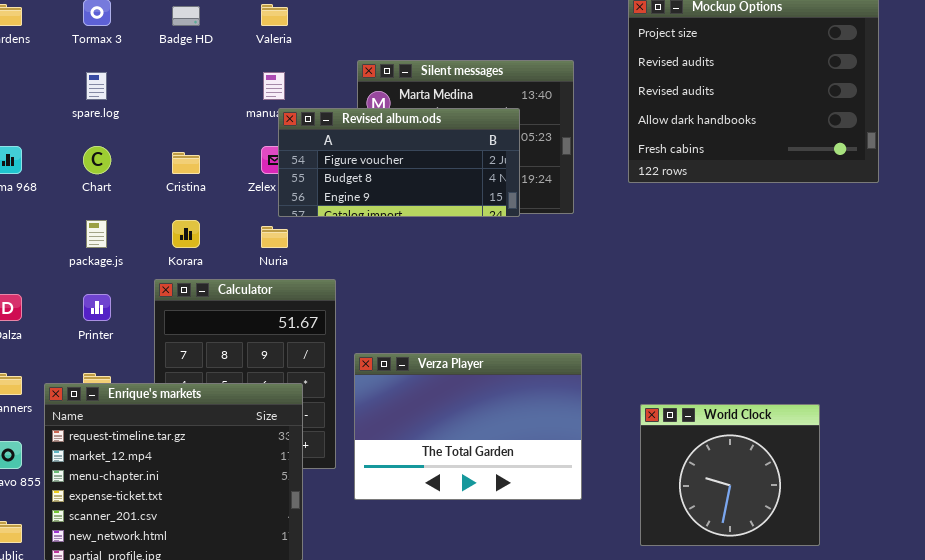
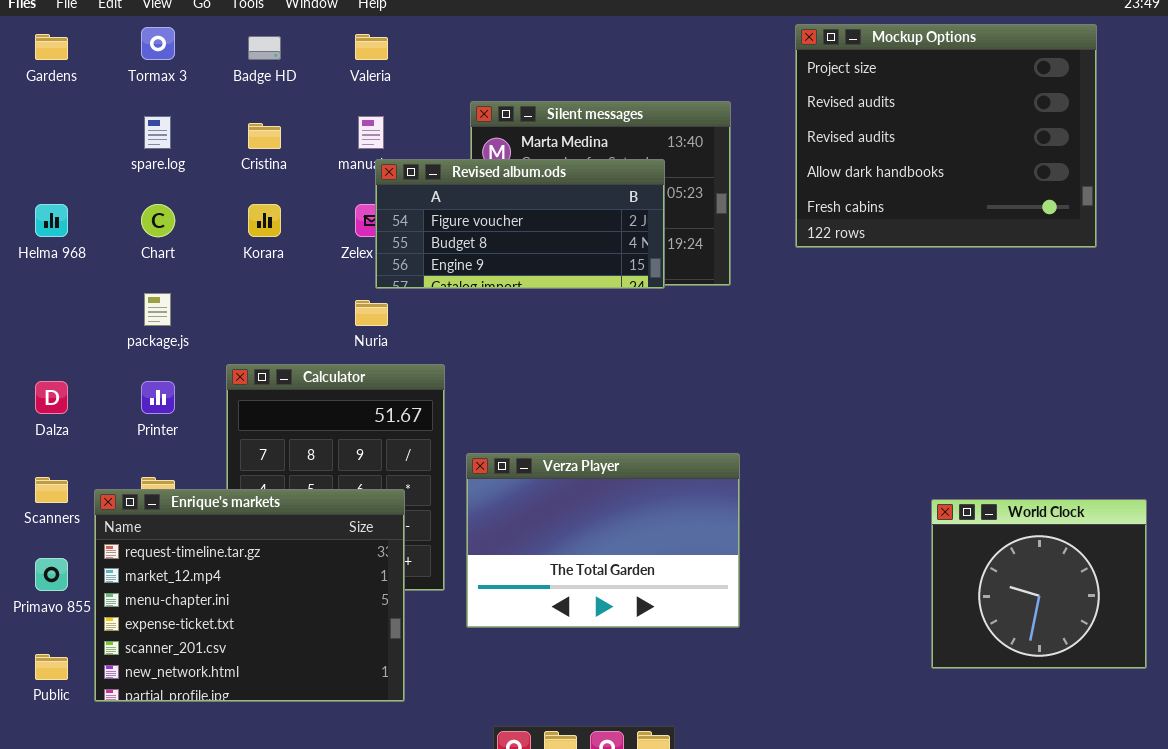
Cristina: [172,152,200,174] -> [248,123,281,149], moved
Korara: [172,220,200,248] -> [248,204,281,237], moved
World Clock: [640,404,820,546] -> [931,499,1147,669], moved

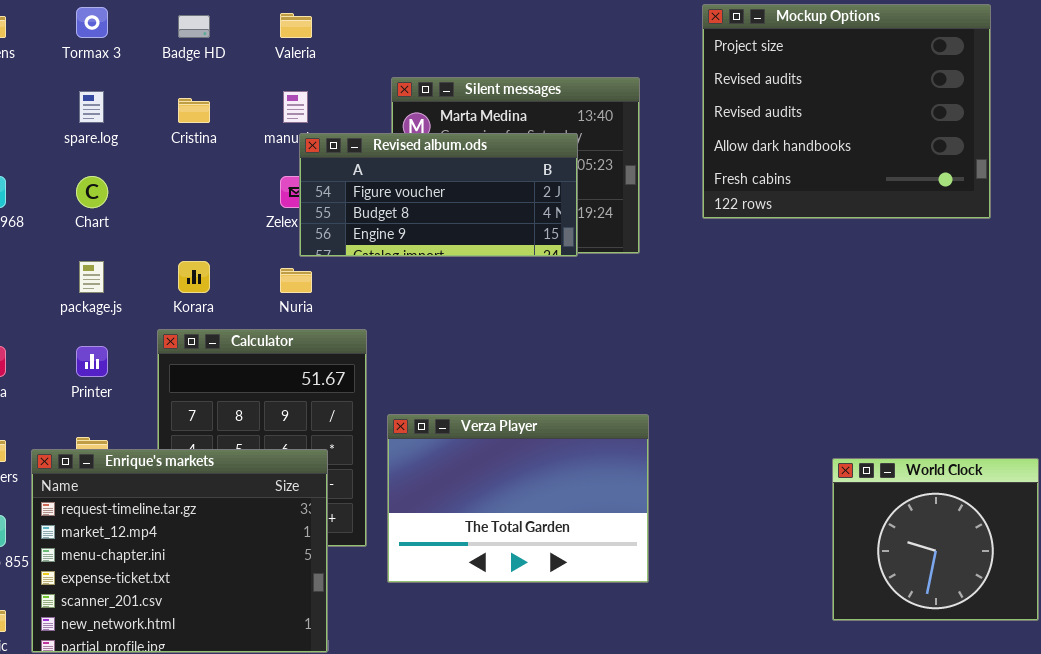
Korara: [248,204,281,237] -> [178,261,210,293], moved

